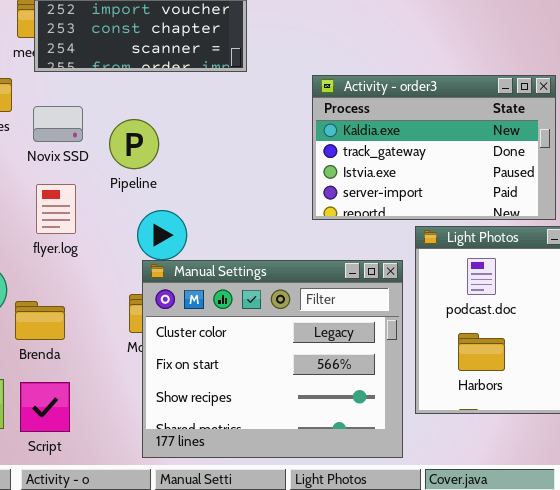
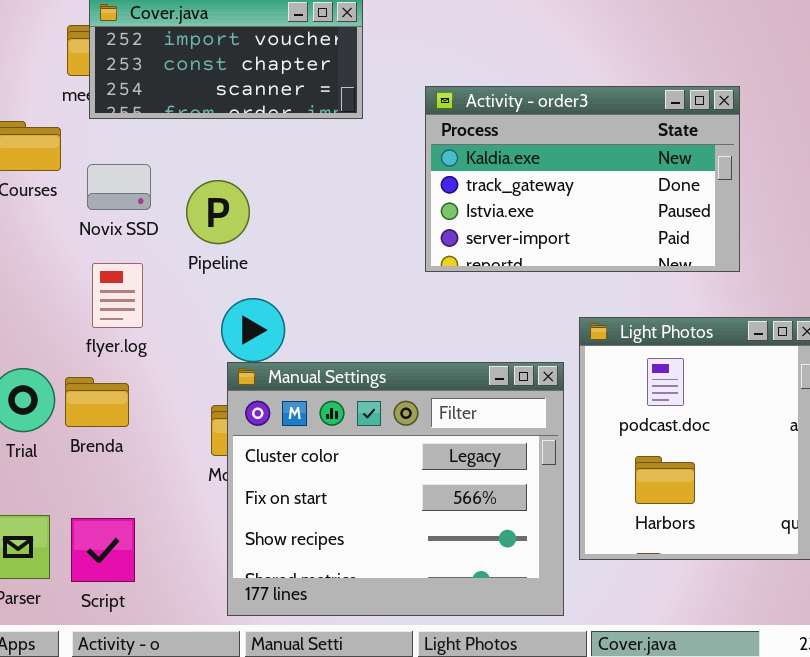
Activity - order3: [312,75,556,220] -> [425,86,740,272], moved
Brenda: [15,301,65,340] -> [65,377,129,427], moved

